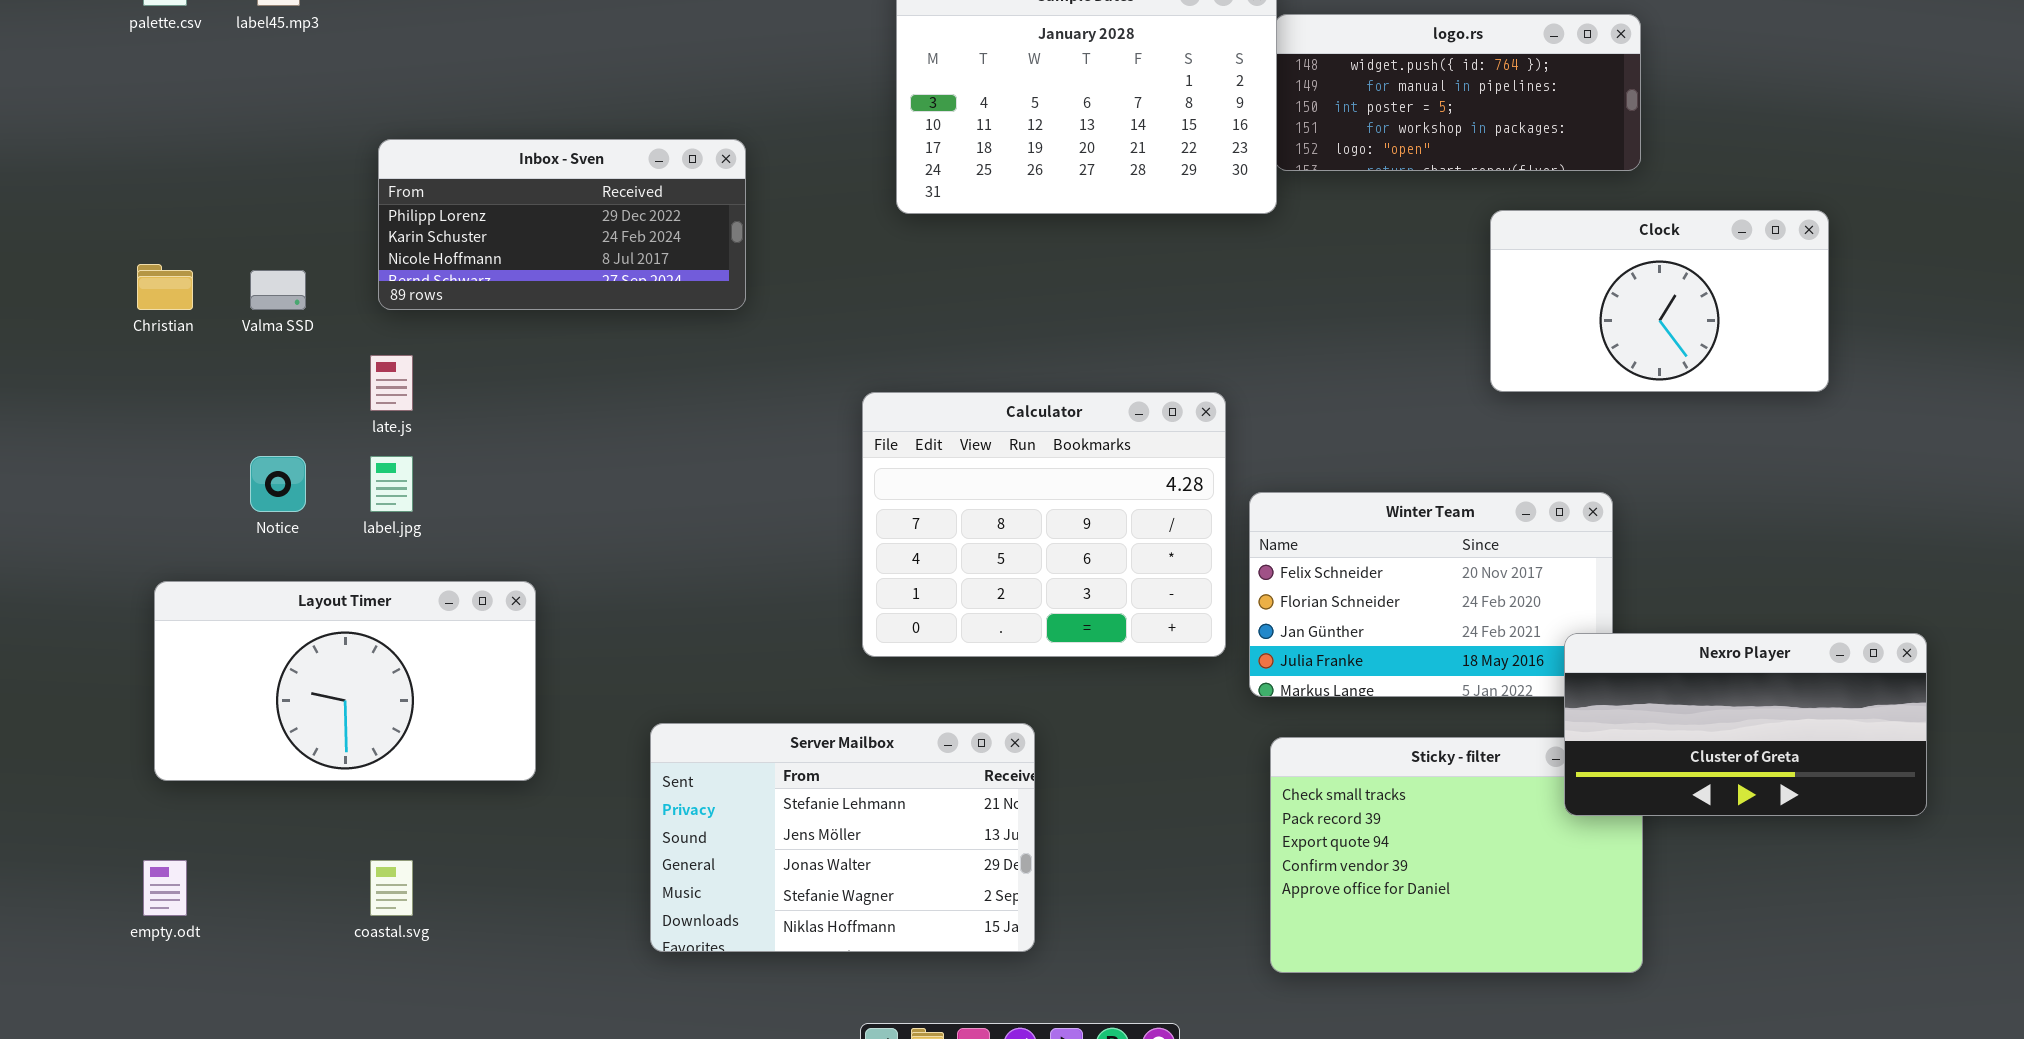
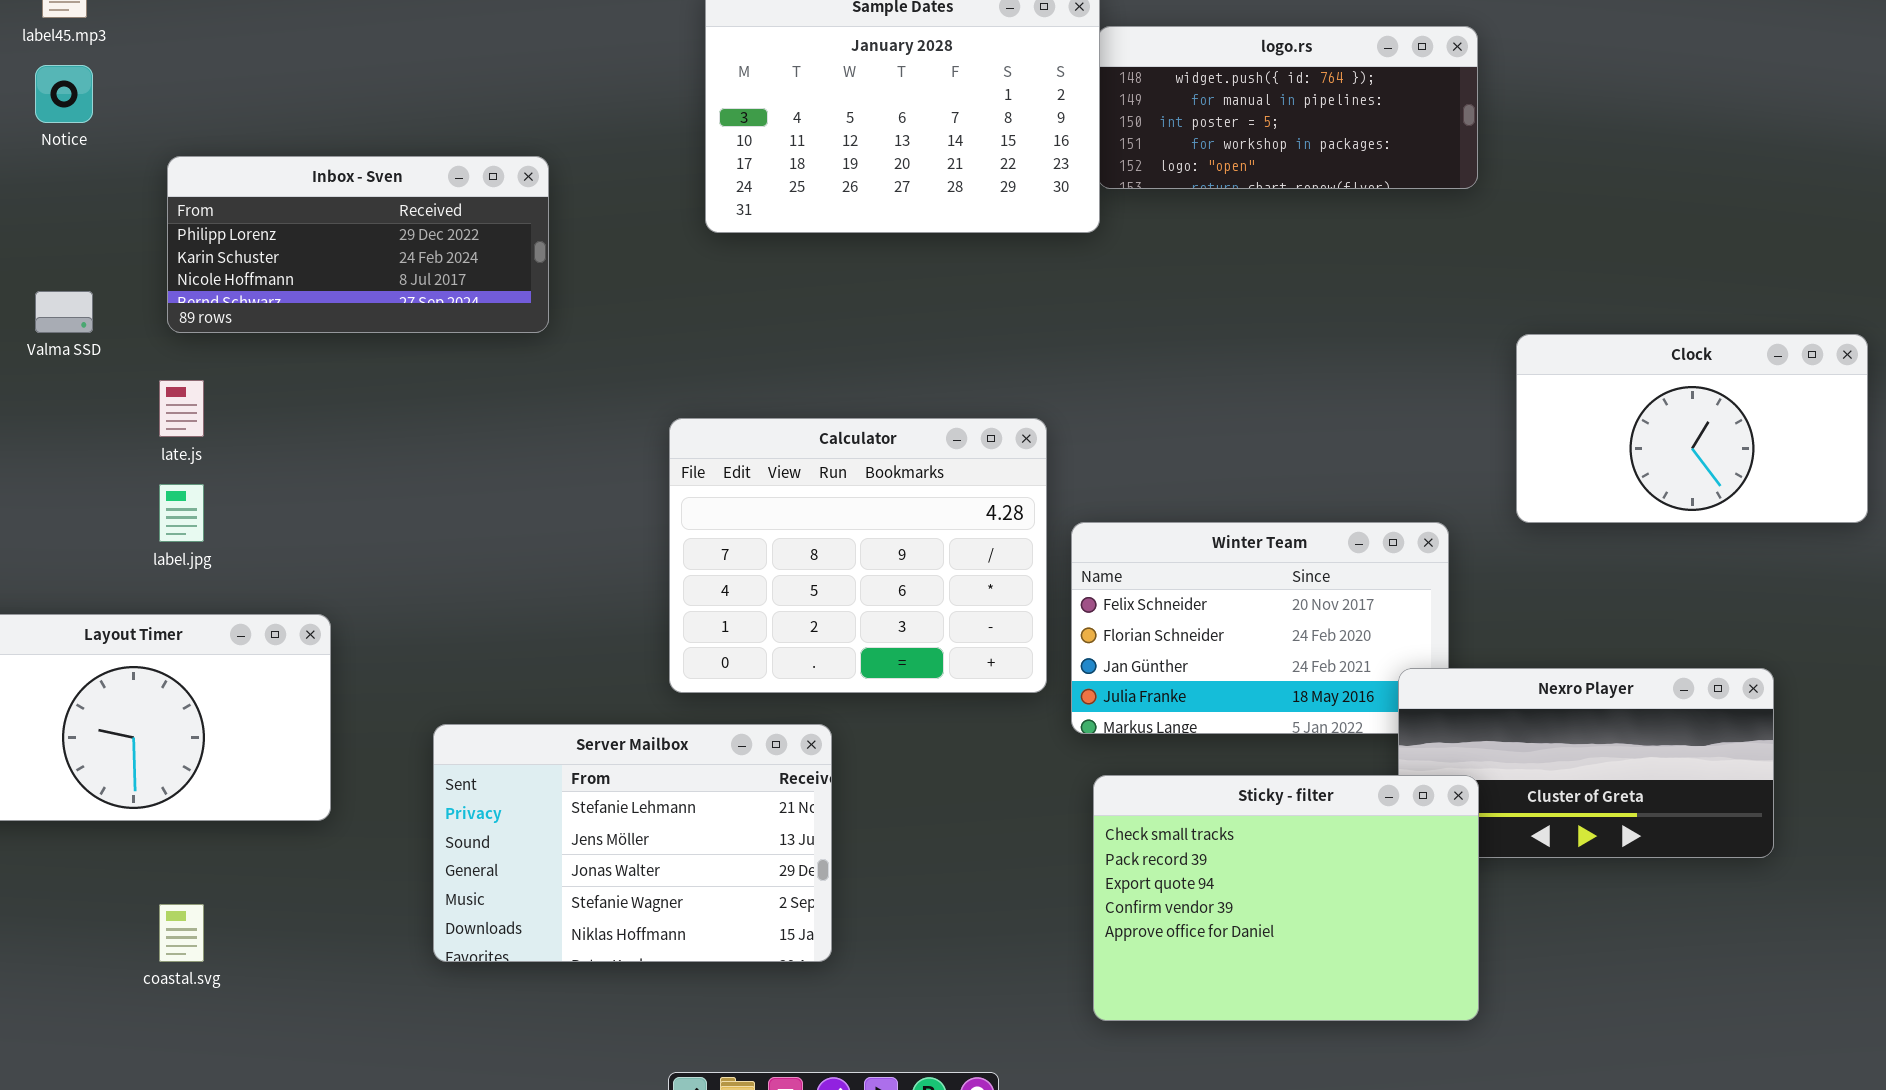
Clock: [1490,210,1829,392] -> [1516,334,1868,523], moved
Notice: [250,456,306,512] -> [35,65,93,123], moved
Server Mailbox: [650,723,1035,952] -> [433,724,832,962], moved
Sticky - filter: [1270,737,1643,973] -> [1093,775,1479,1021], raised

